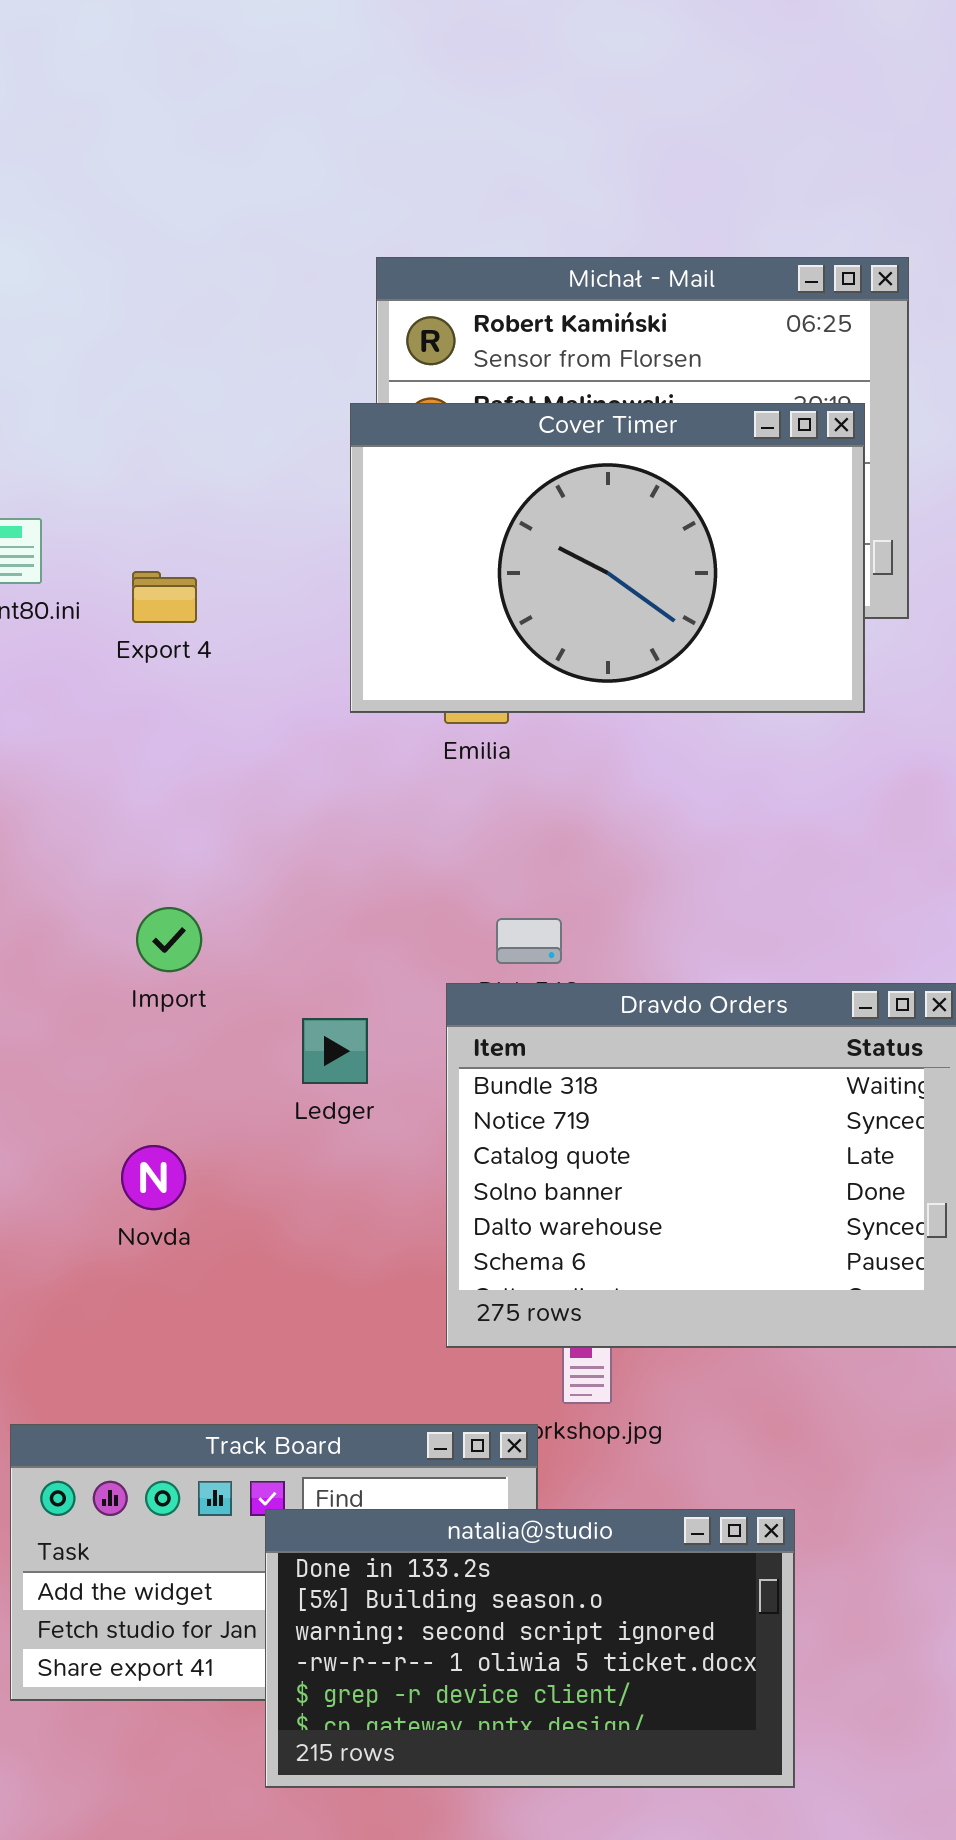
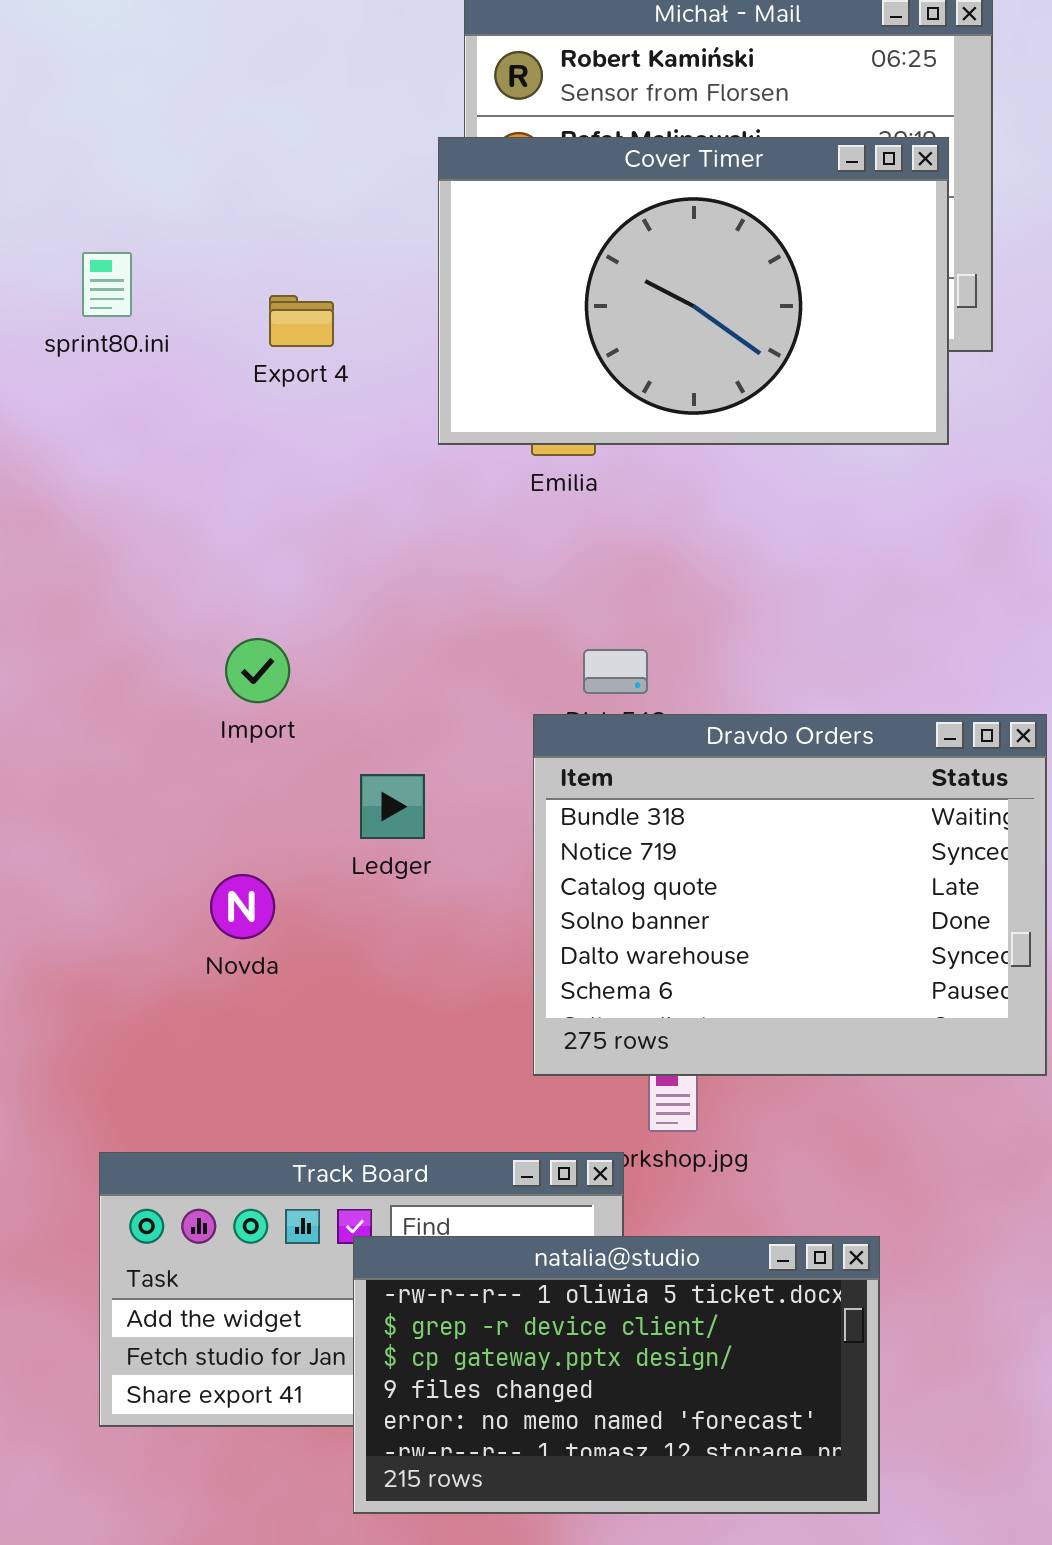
Export 4: [132,571,197,623] -> [269,295,334,347], moved
Ledger: [302,1018,368,1084] -> [360,774,425,839], moved
natalia@studio: [265,1509,795,1788] -> [353,1236,880,1514], scrolled down 3 rows

